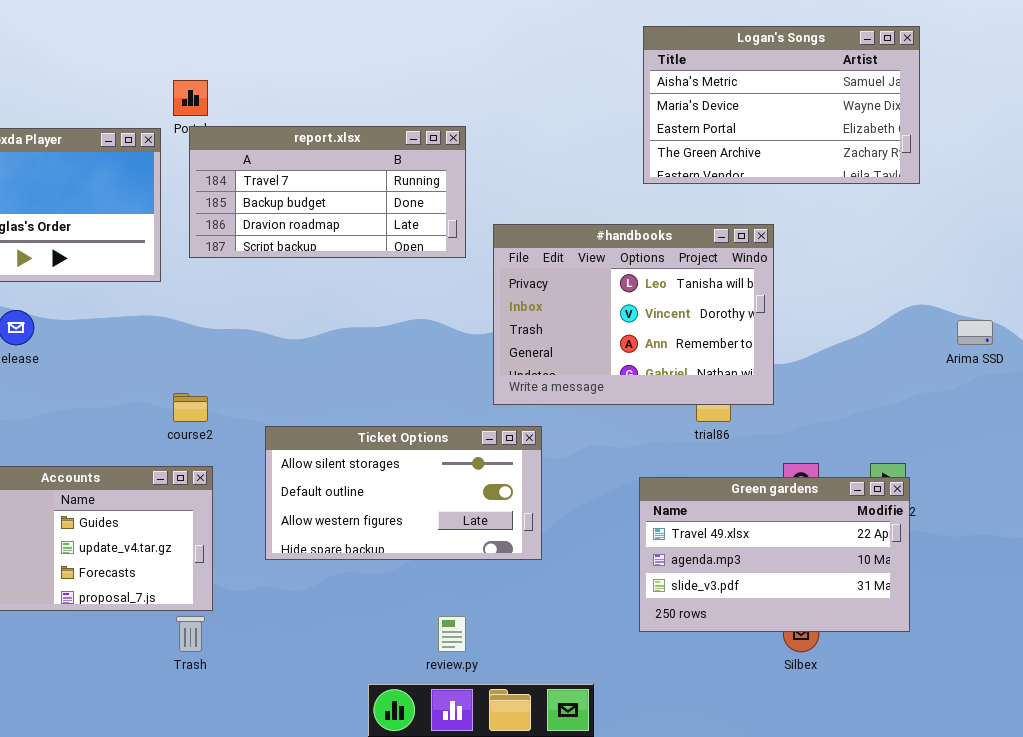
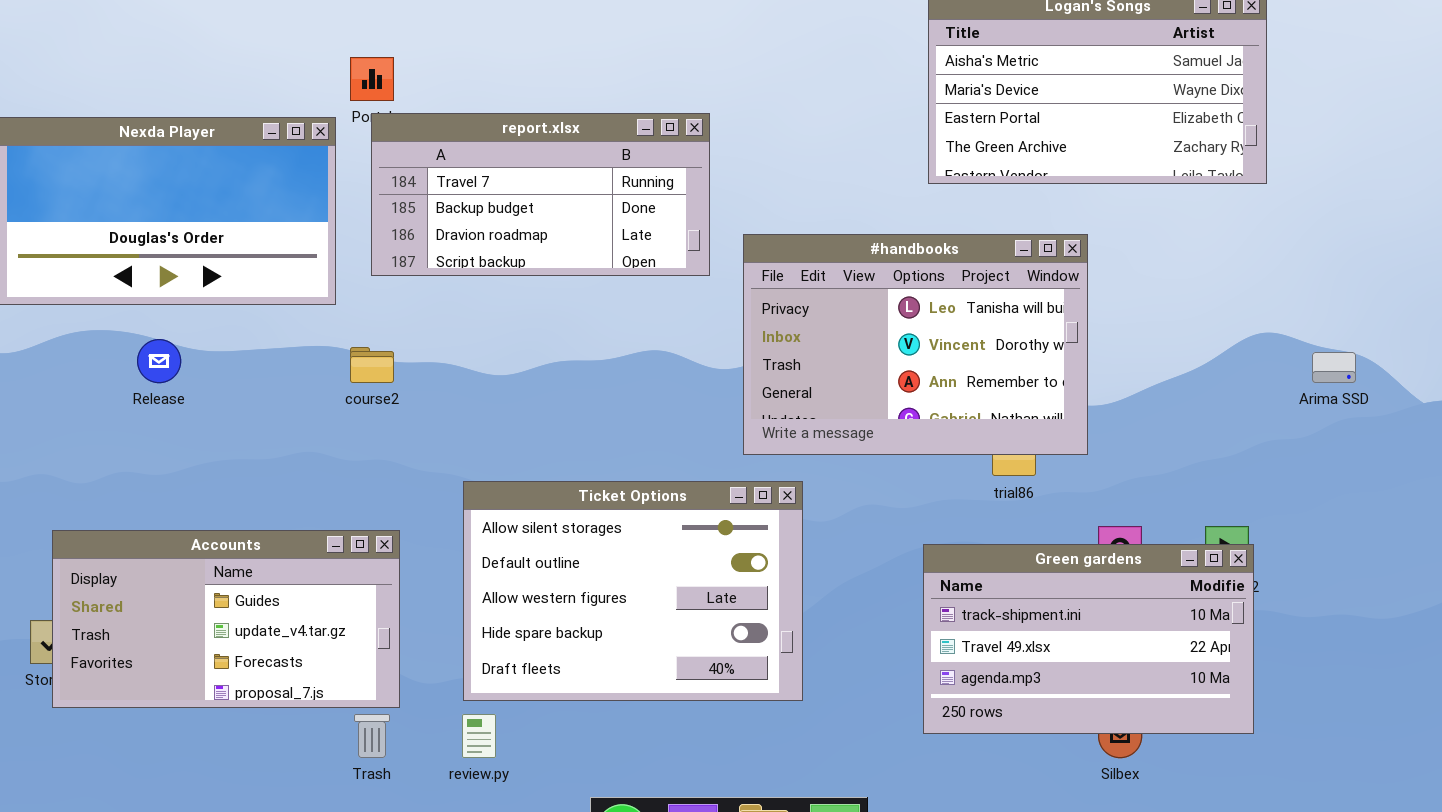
course2: [173,393,208,422] -> [350,347,394,383], moved
Ticket Options: [265,426,542,560] -> [463,481,803,701], resized
Green gardens: [639,477,910,632] -> [923,544,1254,734], scrolled up 1 row
review.py: [438,616,466,652] -> [462,714,496,758], moved

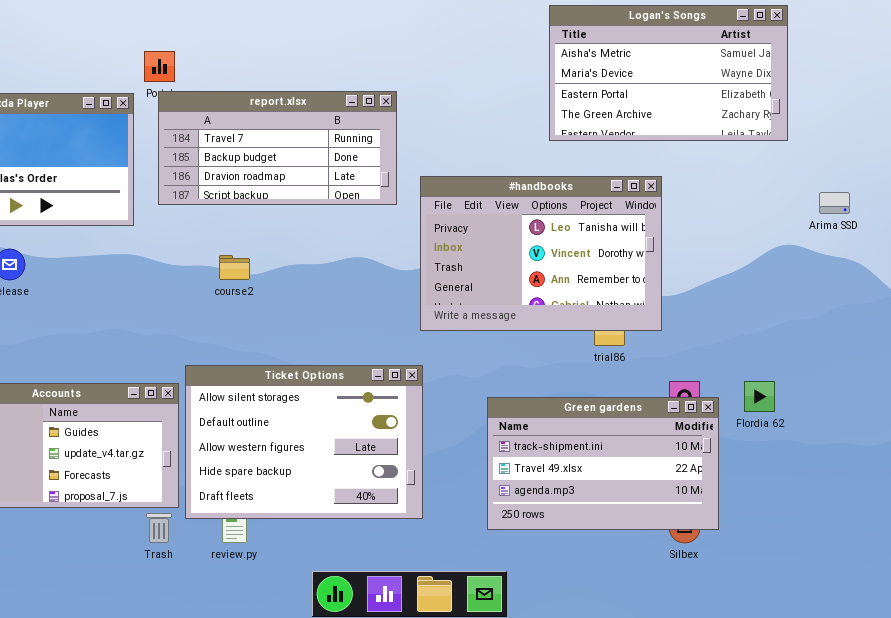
course2: [350,347,394,383] -> [219,255,250,280], moved
Arima SSD: [1312,352,1356,383] -> [819,192,850,214], moved
Ticket Options: [463,481,803,701] -> [185,365,423,519], moved
Green gardens: [923,544,1254,734] -> [487,397,719,530], moved

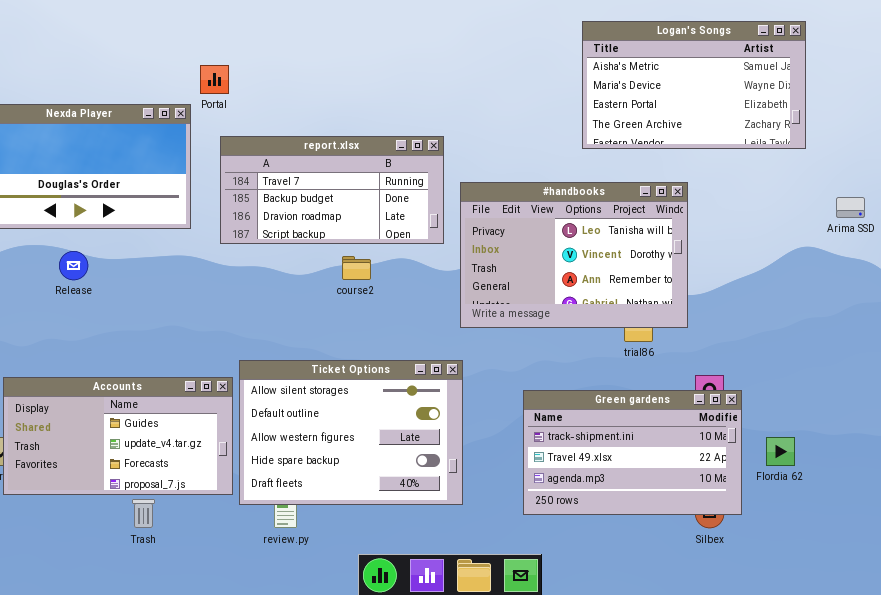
report.xlsx: [158,91,397,205] -> [220,136,444,244], moved
course2: [219,255,250,280] -> [342,256,371,280], moved
Flordia 62: [744,381,775,412] -> [766,437,795,466], moved
Trash: [146,513,172,543] -> [132,499,155,528], moved

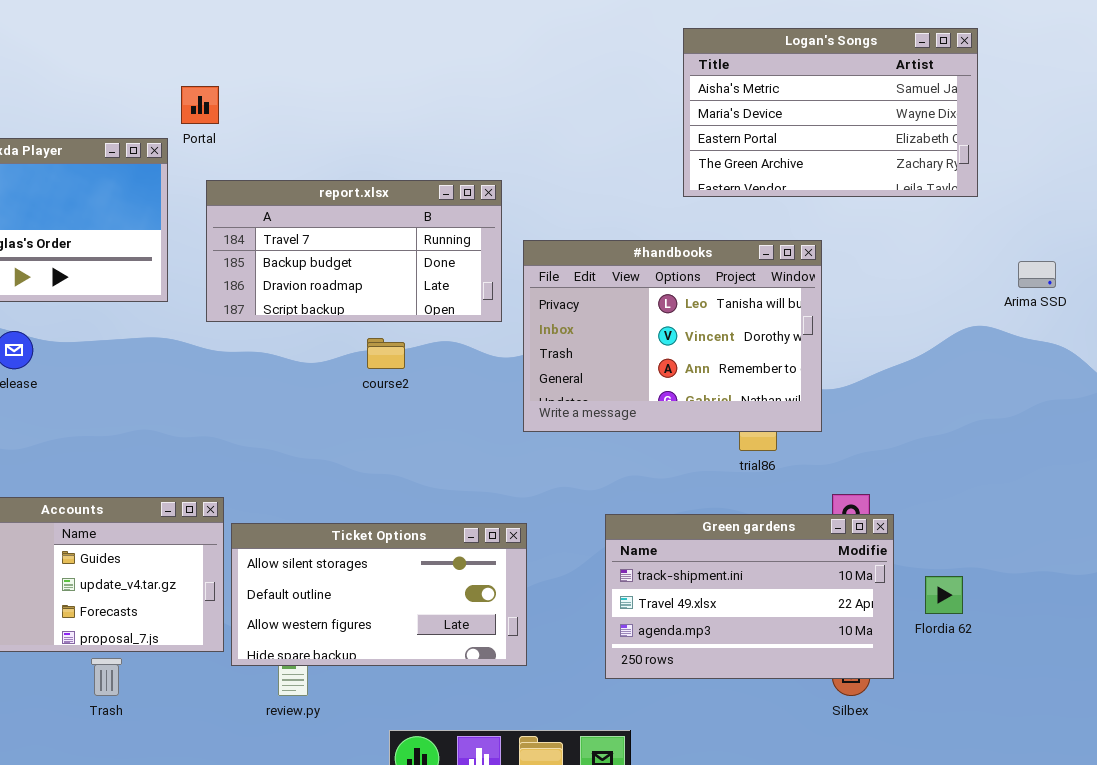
Ticket Options: [239,360,463,505] -> [231,523,527,666], resized

